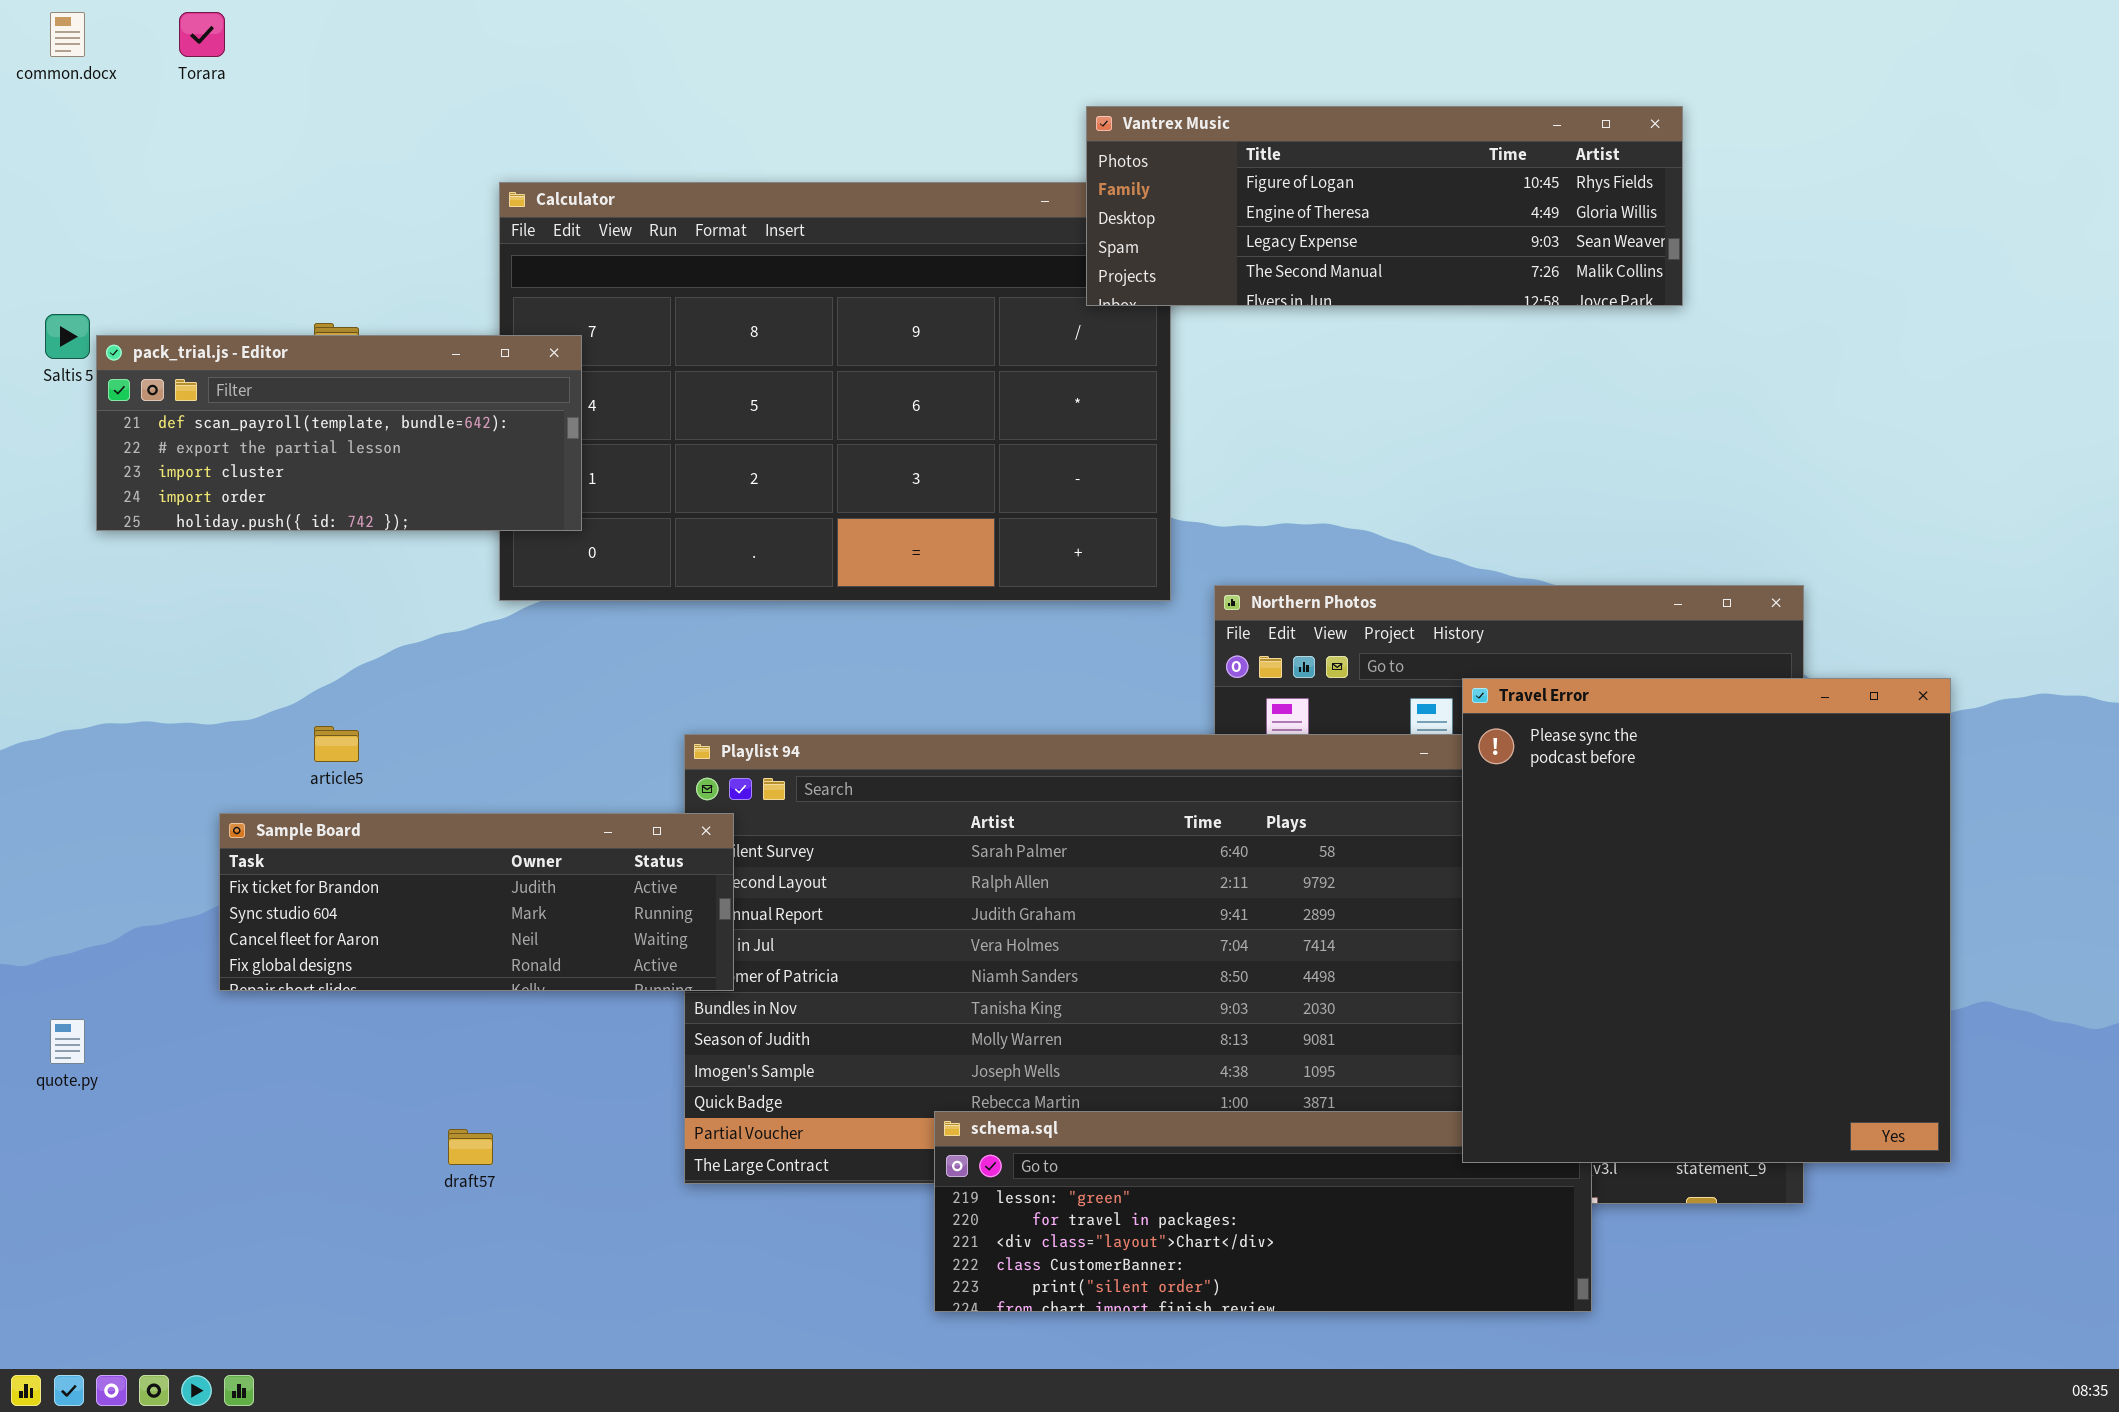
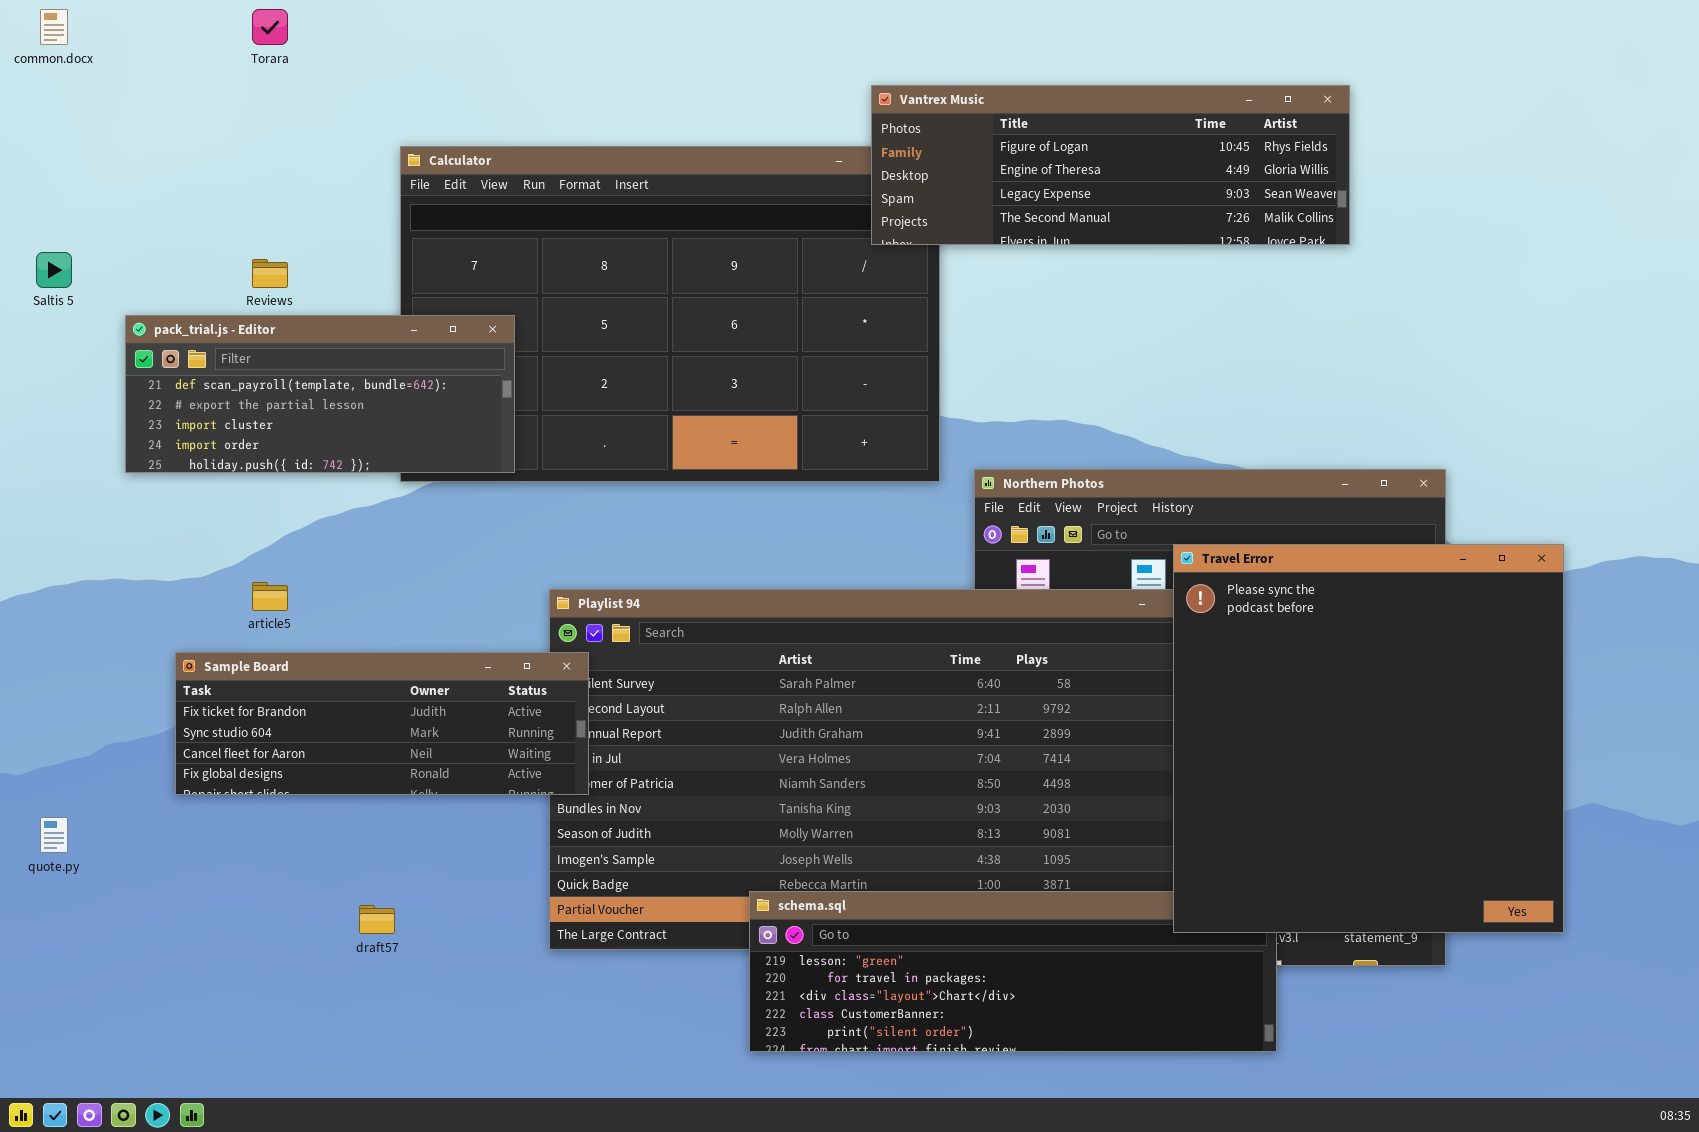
Torara: [179,12,225,57] -> [252,9,288,45], moved
pack_trial.js - Editor: [96,335,582,531] -> [125,315,515,473], moved

